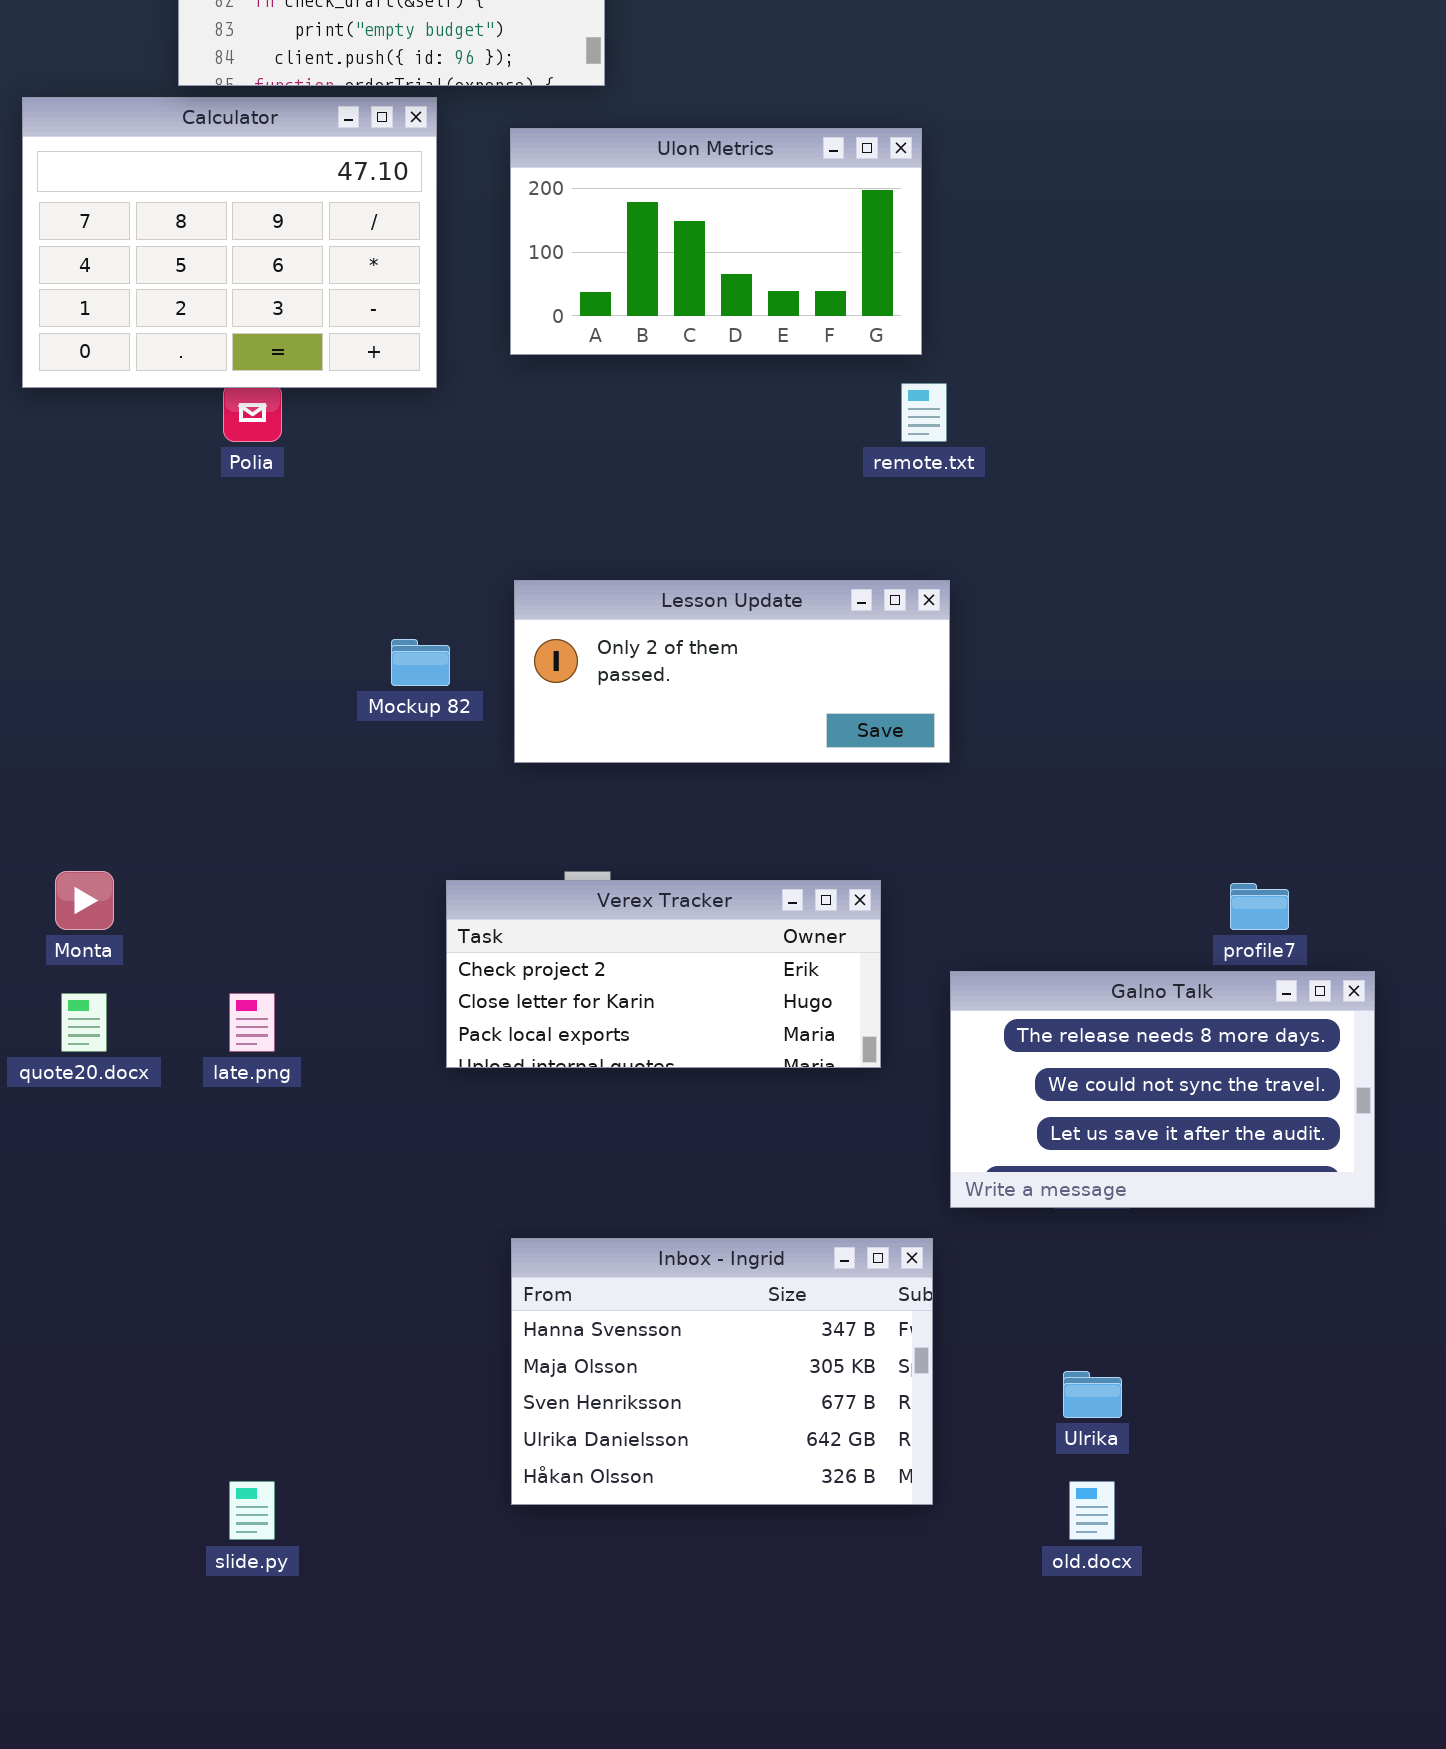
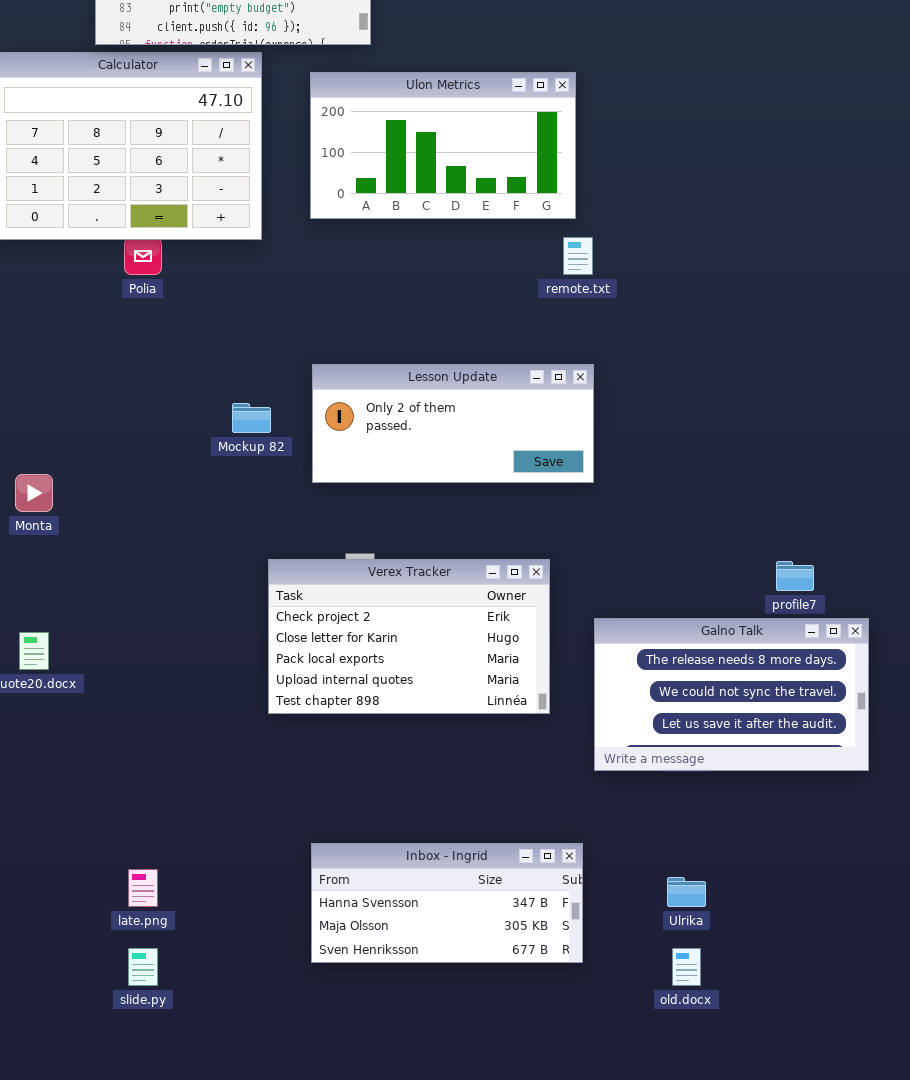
Monta: [55,871,114,930] -> [15,474,53,512], moved
Verex Tracker: [446,880,881,1068] -> [268,559,550,714], resized
late.png: [229,993,275,1052] -> [128,869,158,907], moved
Inbox - Ingrid: [511,1238,933,1505] -> [311,843,583,963], resized

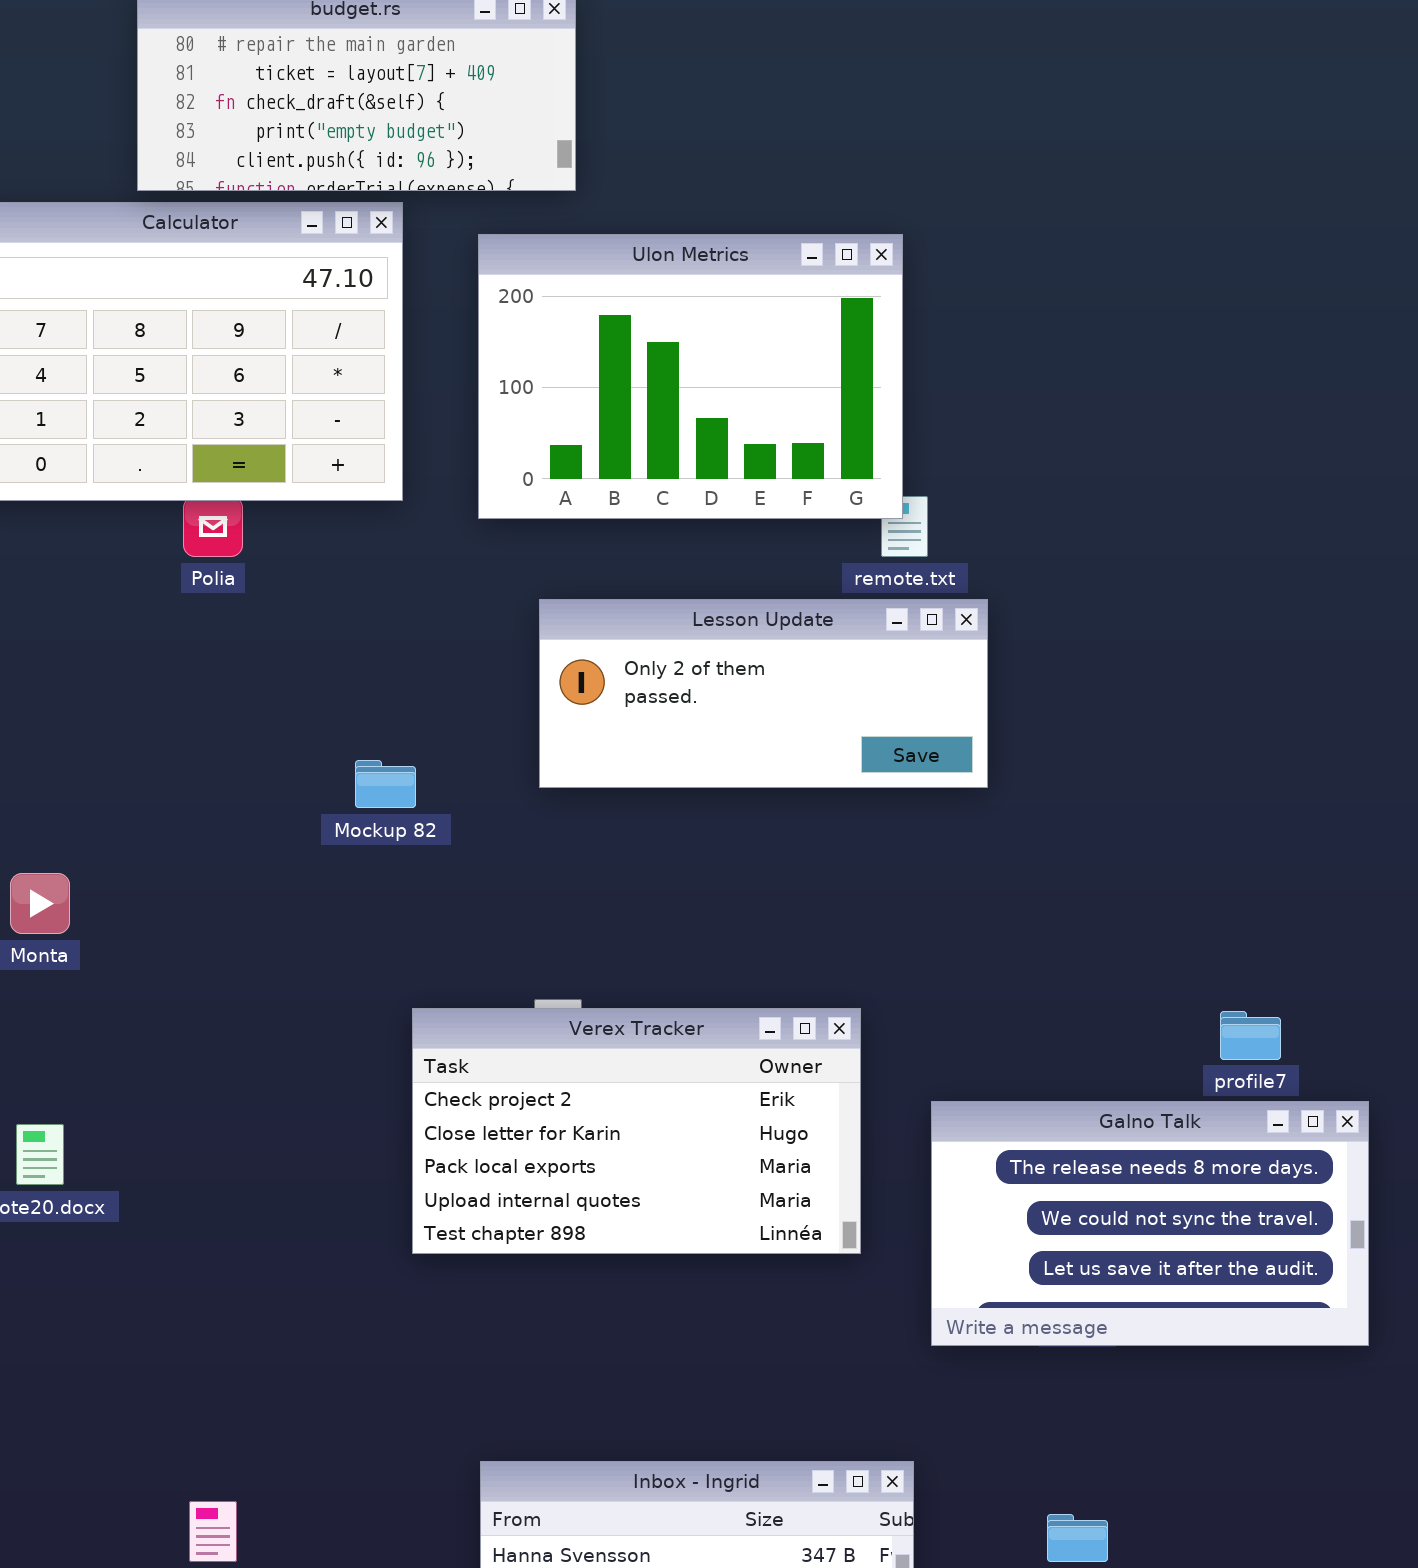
Ulon Metrics: [310,72,576,219] -> [478,234,903,519], resized
Lesson Update: [312,364,594,483] -> [539,599,988,788], moved

